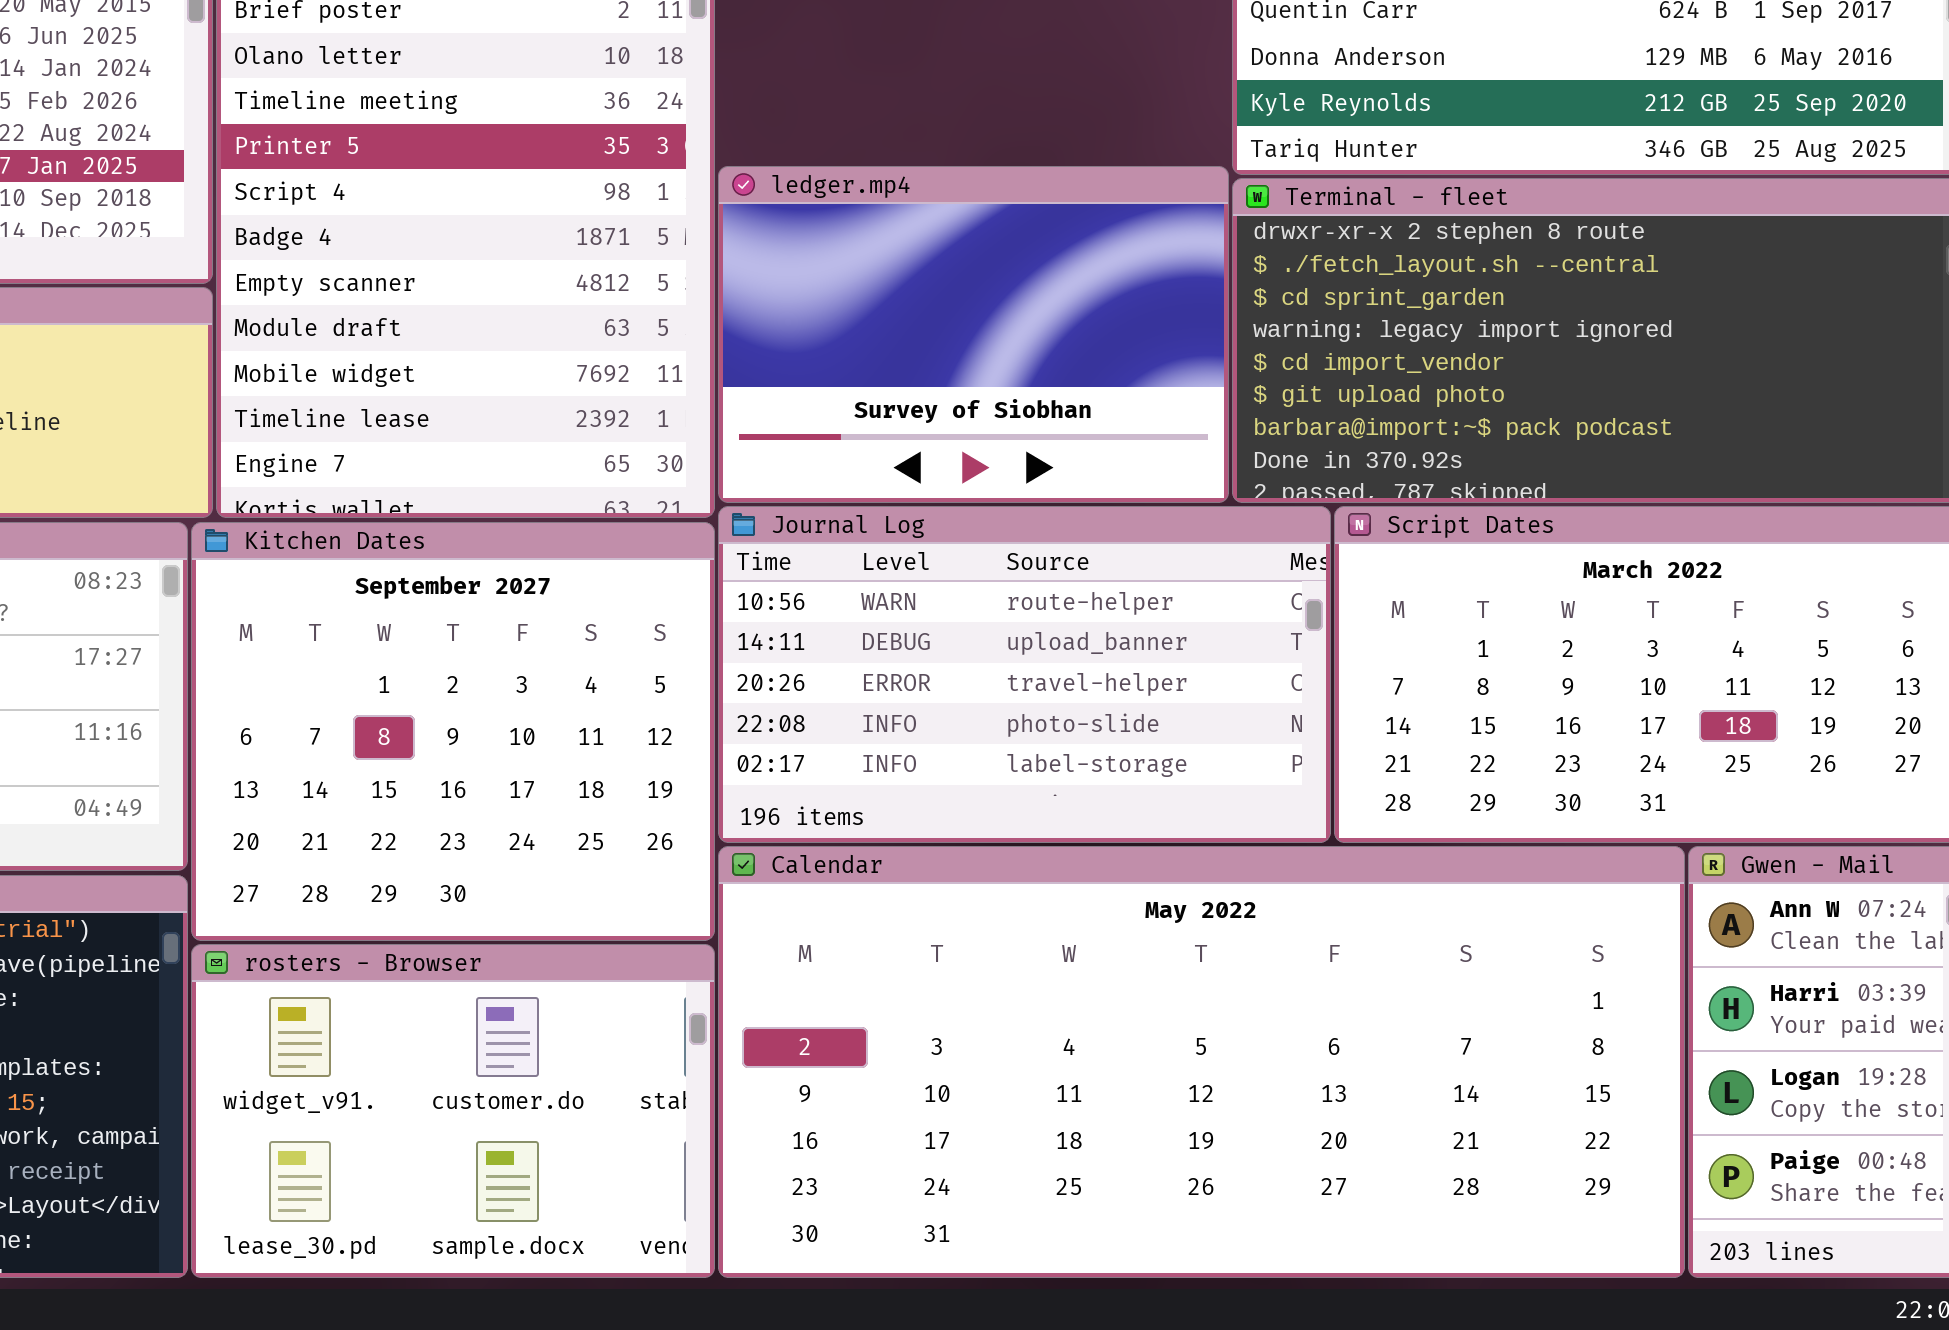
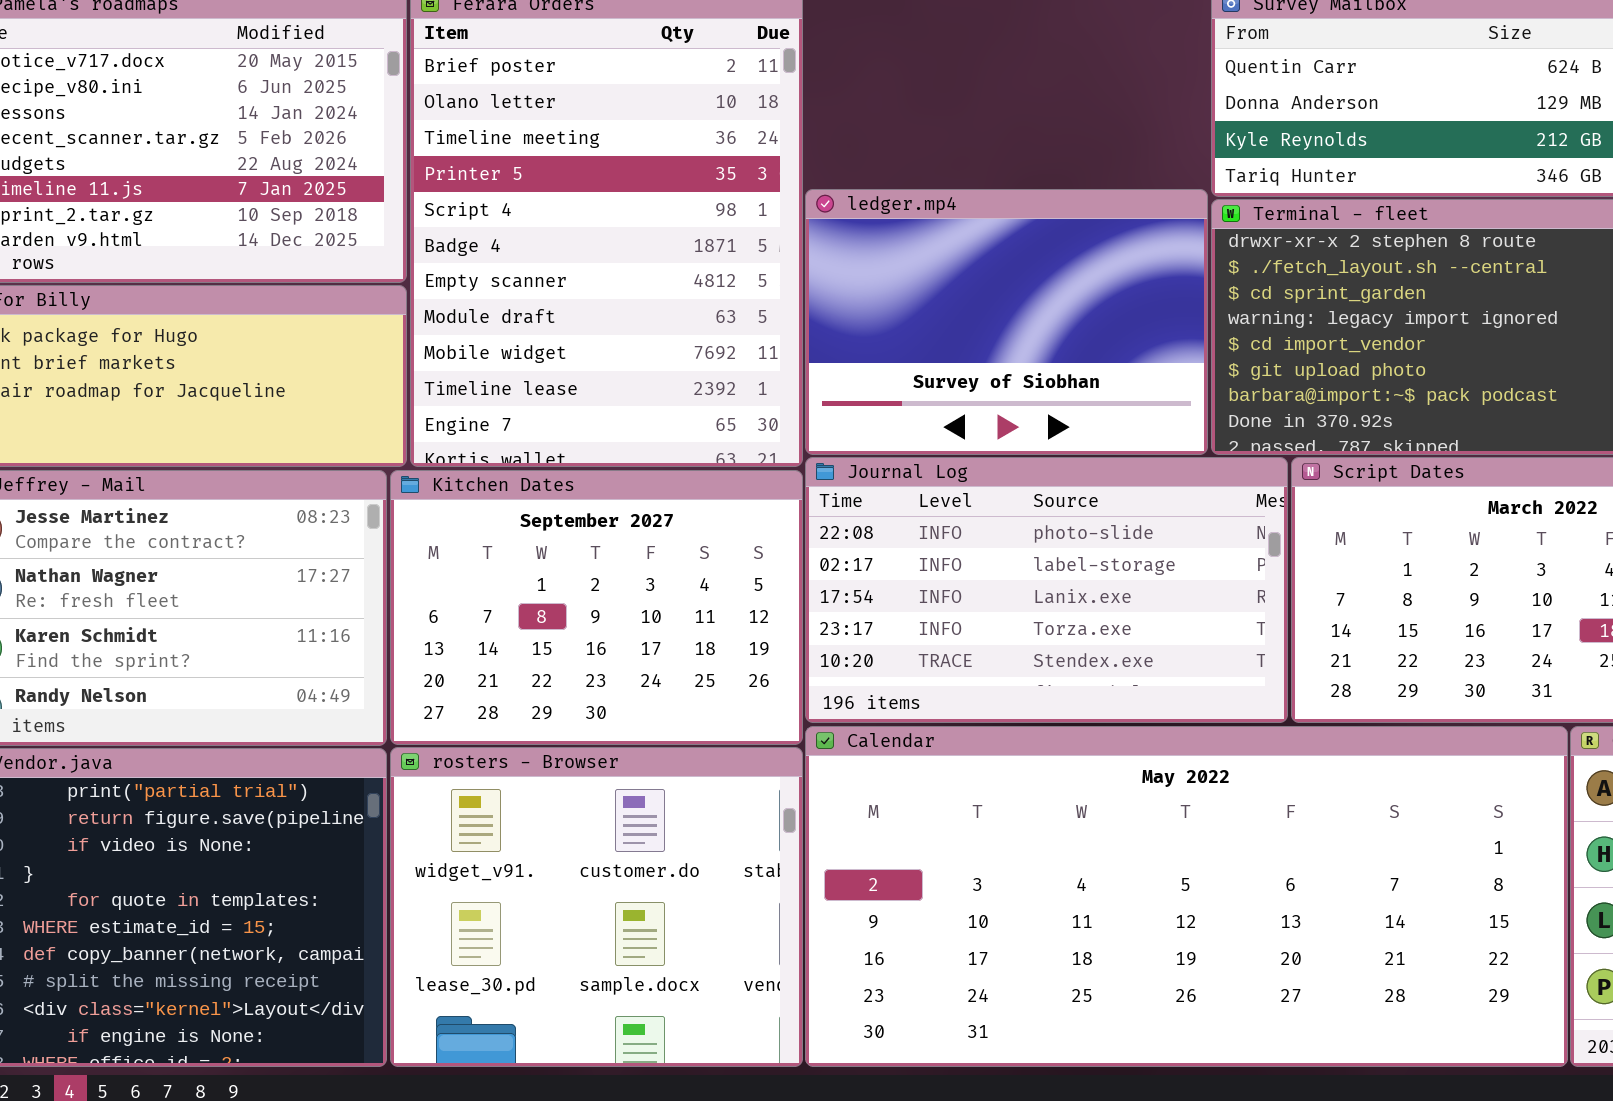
Journal Log: [718,506,1331,843] -> [805,457,1288,723], scrolled down 3 rows
Kitchen Dates: [191,522,715,941] -> [390,470,803,745], resized
rosters - Browser: [191,944,715,1278] -> [390,747,803,1067], resized

